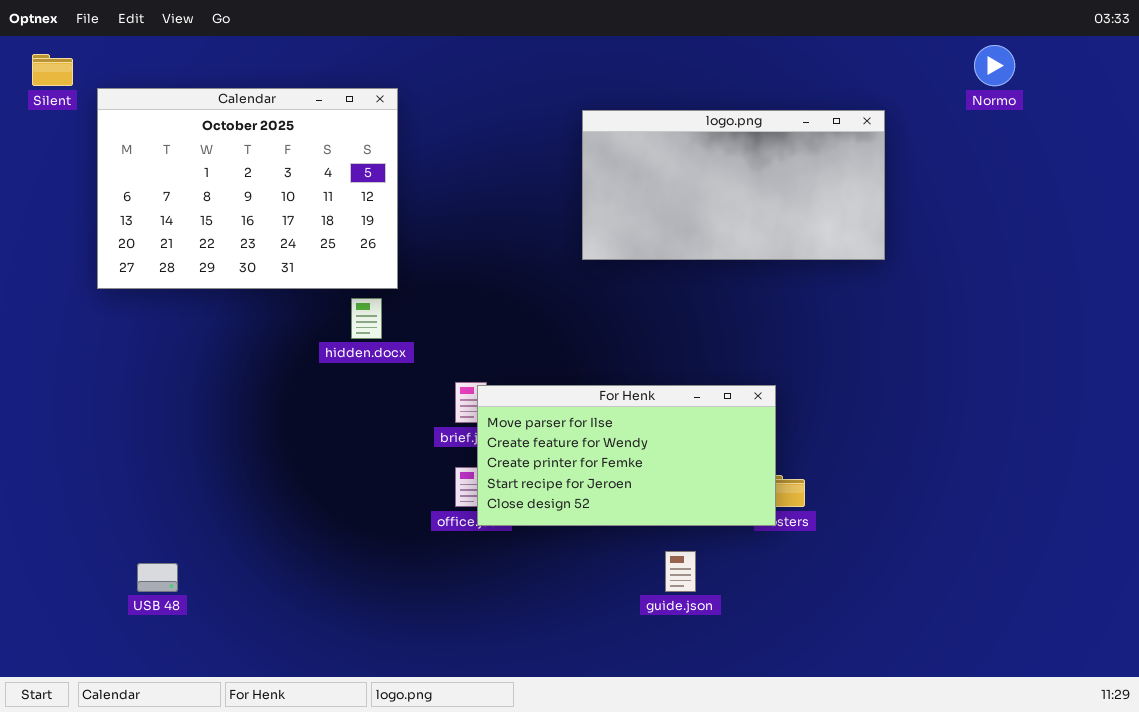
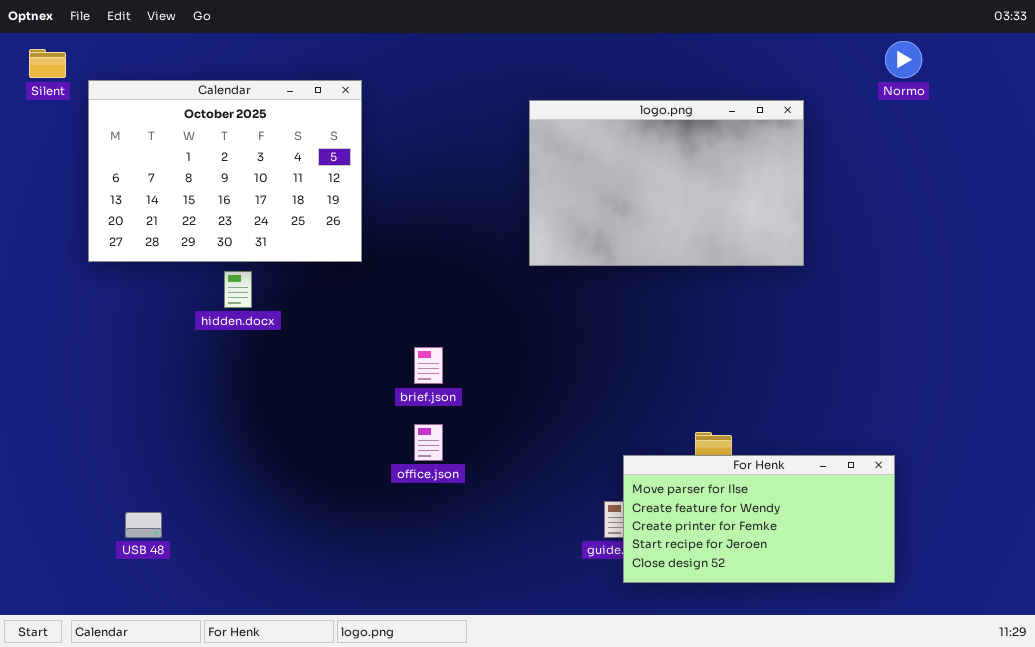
logo.png: [582,110,885,260] -> [529,100,804,266], resized
hidden.docx: [351,298,382,339] -> [224,271,252,308], moved
For Henk: [477,385,776,526] -> [623,455,895,583], moved

